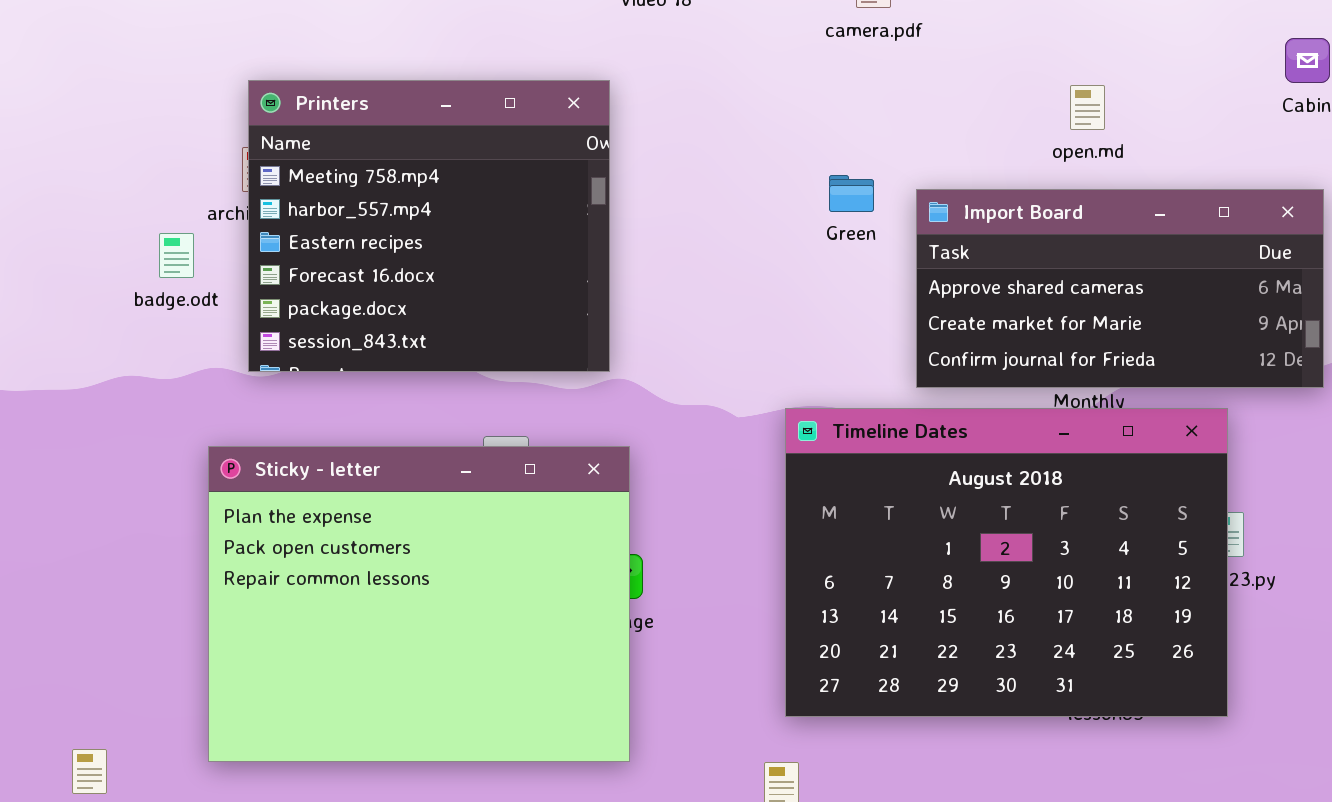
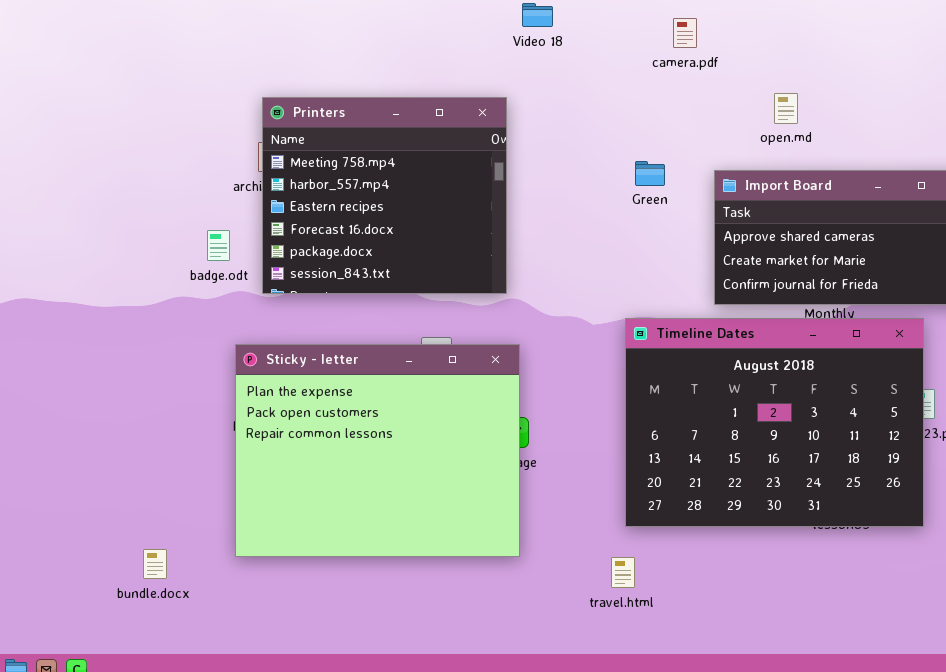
open.md: [1070,85,1105,130] -> [774,93,798,124], moved
Green: [829,175,874,212] -> [635,161,665,186], moved
badge.odt: [159,233,194,278] -> [207,230,230,261], moved

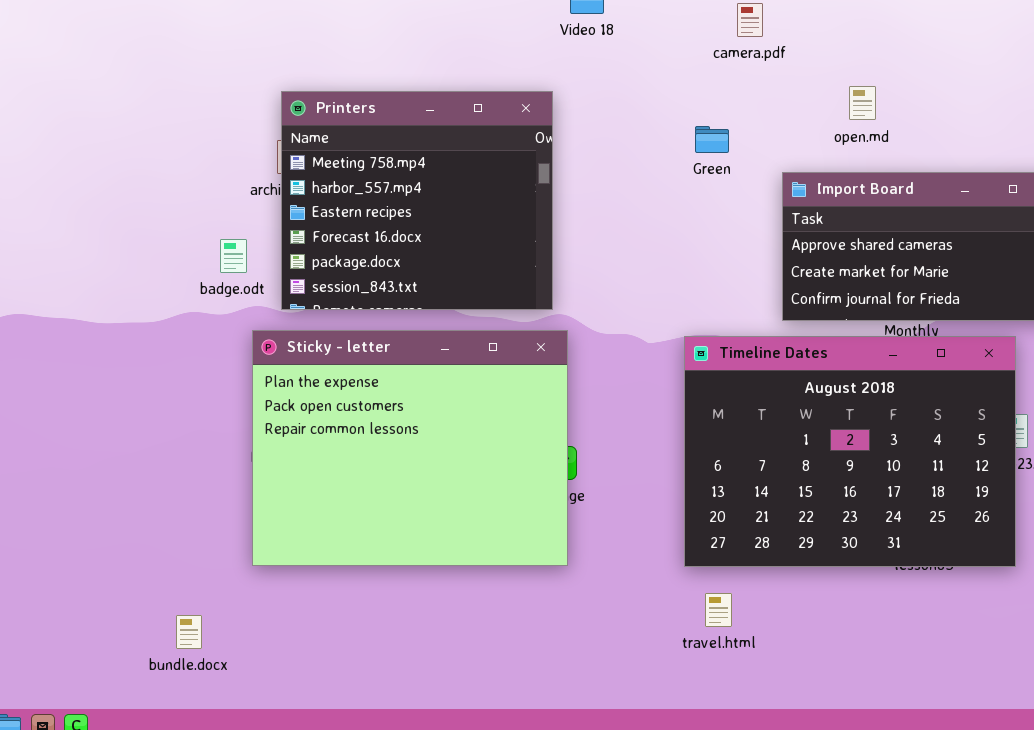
Green: [635,161,665,186] -> [695,126,729,153], moved
Sticky - letter: [235,344,520,557] -> [252,330,568,566], moved
bundle.docx: [143,549,167,579] -> [176,615,202,649], moved
travel.html: [611,557,635,588] -> [705,593,732,627], moved

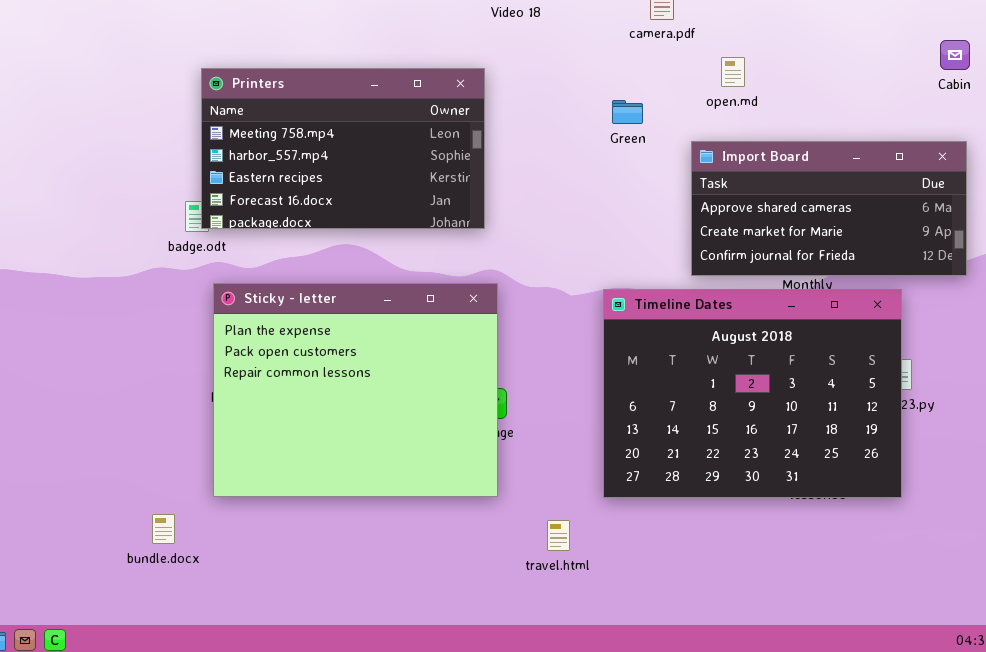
open.md: [849,86,876,120] -> [721,57,745,87], moved
Printers: [281,91,553,310] -> [201,68,485,229], resized
travel.html: [705,593,732,627] -> [547,520,570,551], moved
bundle.docx: [176,615,202,649] -> [152,514,175,544], moved

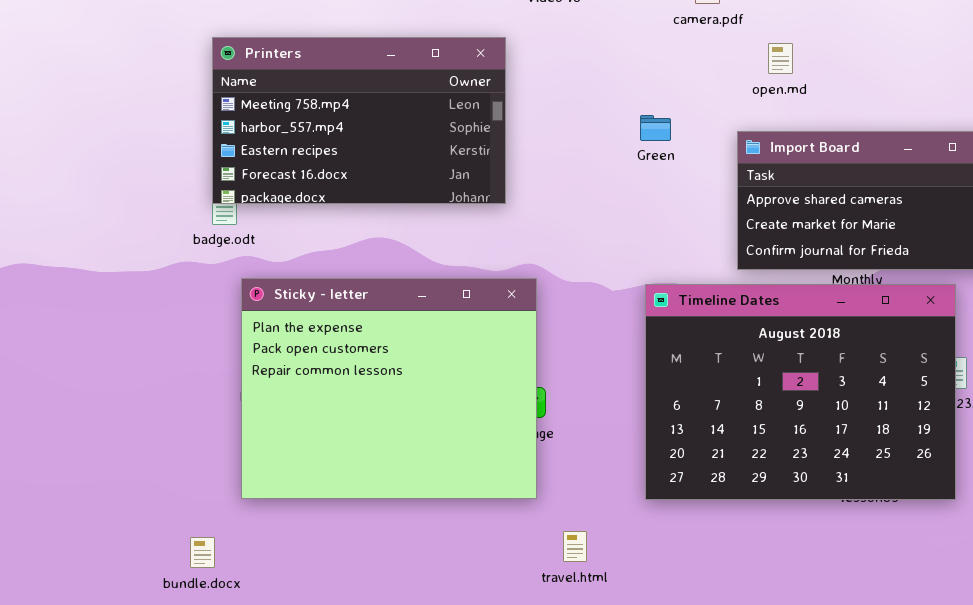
Printers: [201,68,485,229] -> [212,37,506,204], moved
Green: [612,100,643,124] -> [640,115,671,141], moved
bundle.docx: [152,514,175,544] -> [190,537,215,568], moved
travel.html: [547,520,570,551] -> [563,531,587,562], moved

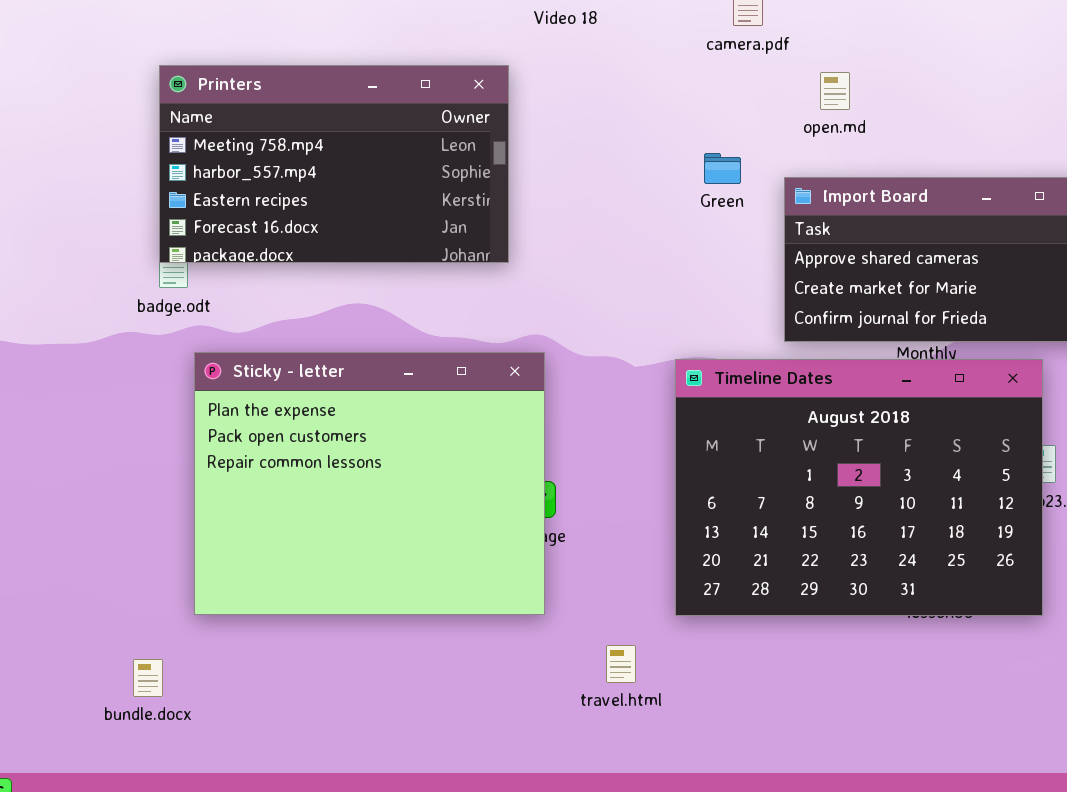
Green: [640,115,671,141] -> [704,153,741,184], moved
travel.html: [563,531,587,562] -> [606,645,636,683], moved

